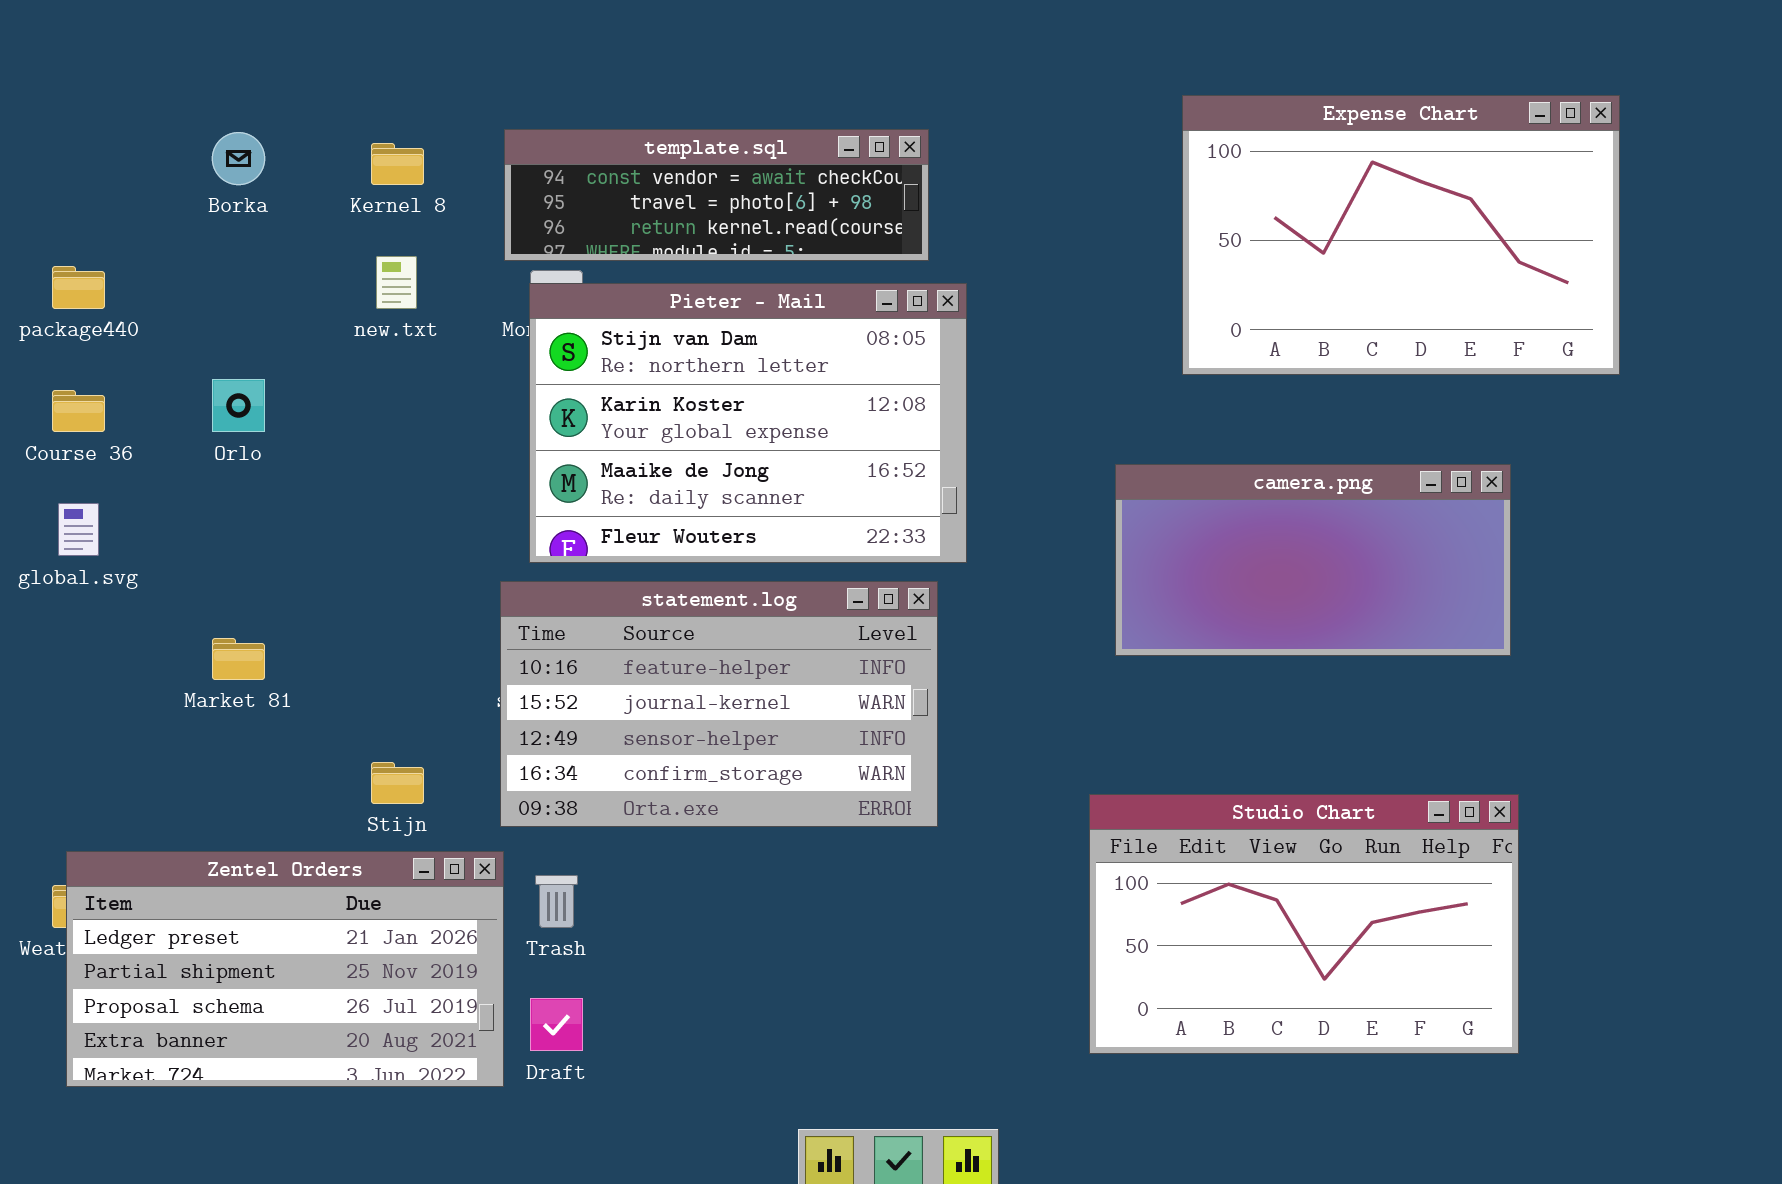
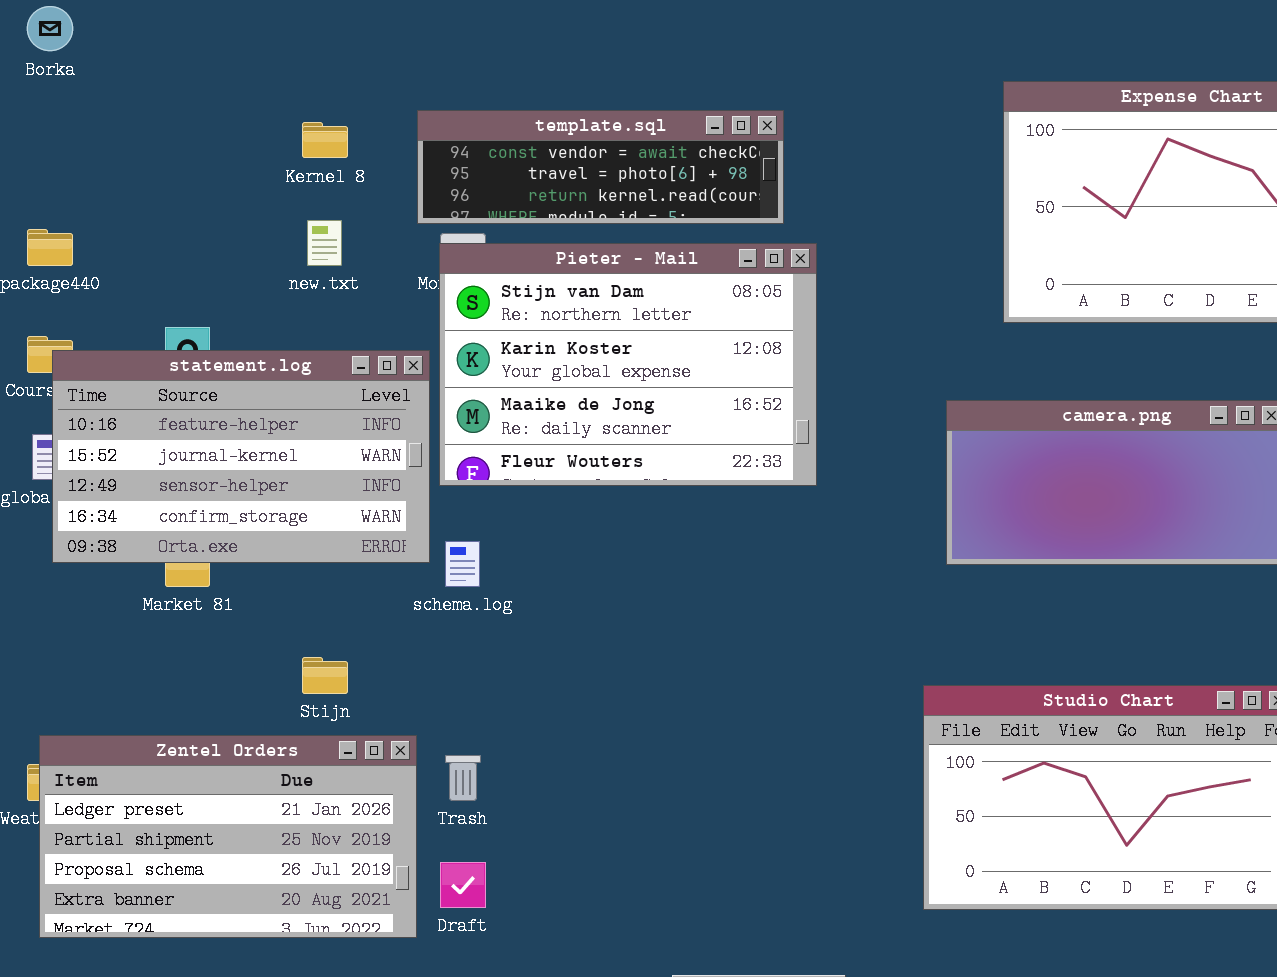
Borka: [212,132,265,185] -> [27,6,73,51], moved
statement.log: [500,581,938,827] -> [52,350,430,563], moved

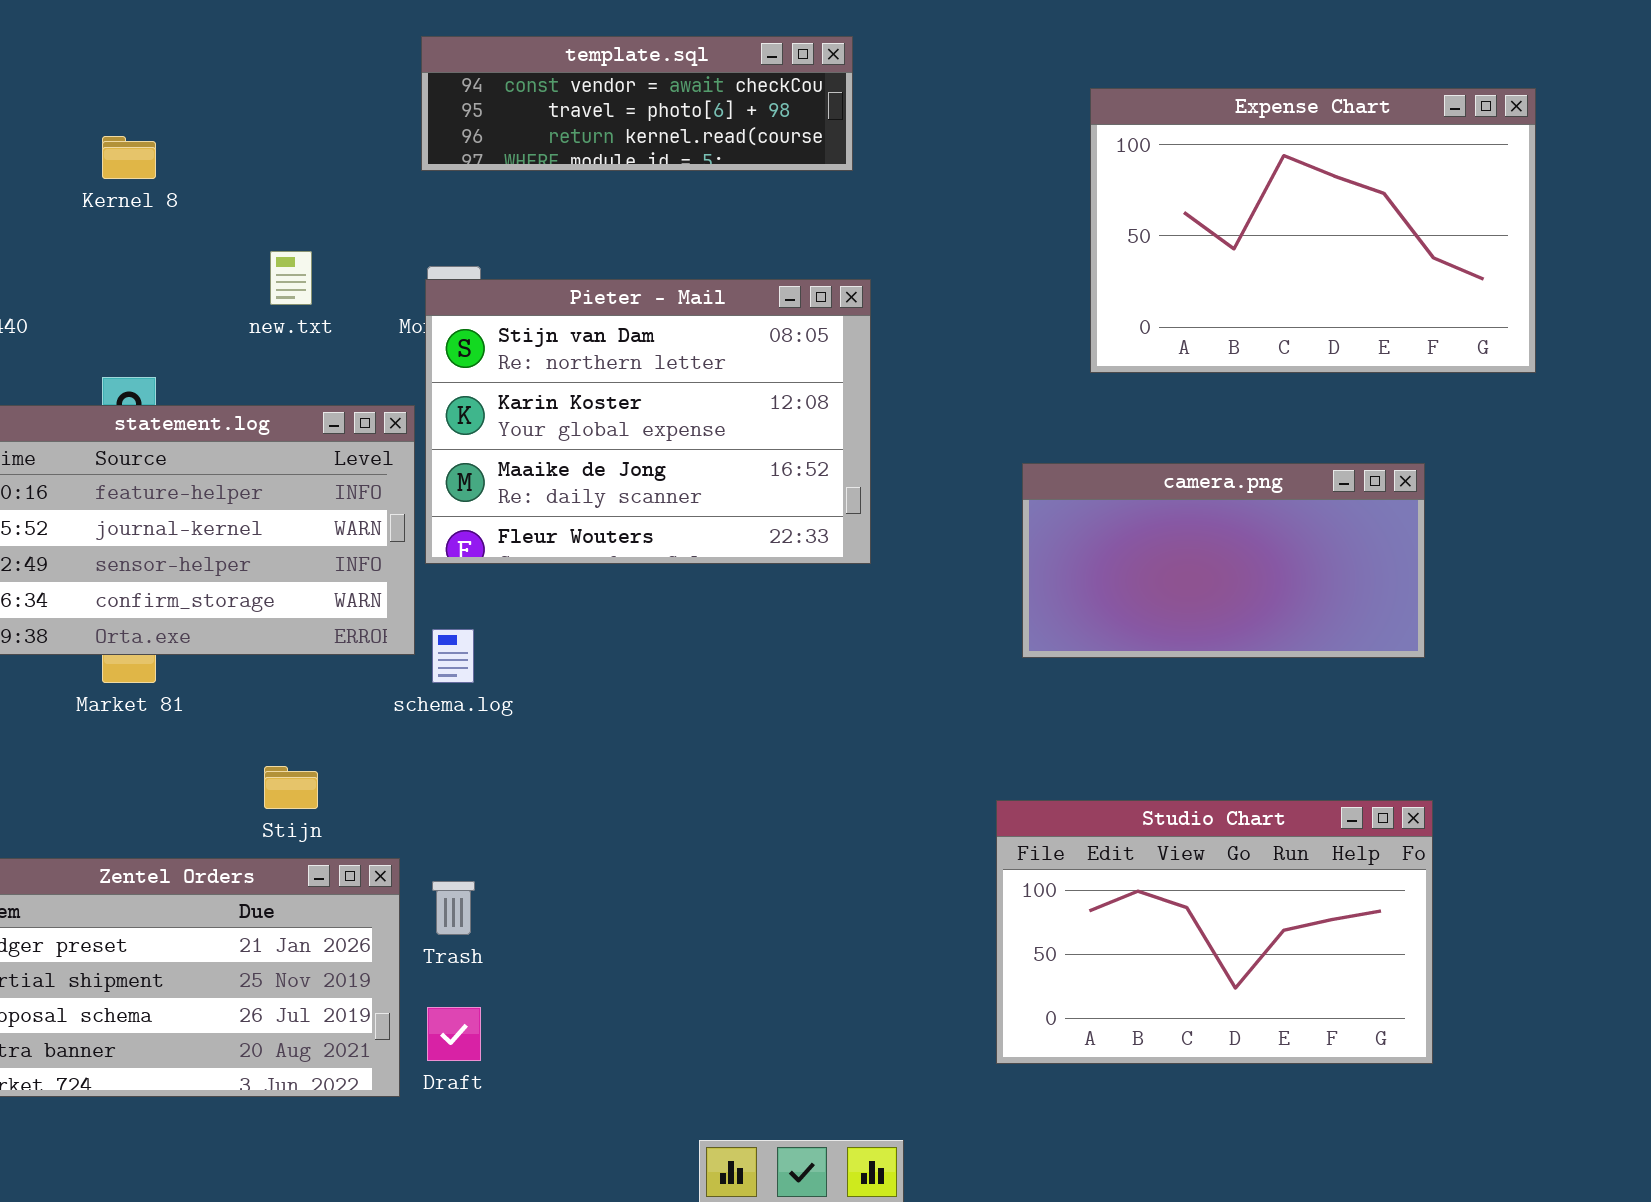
template.sql: [417,110,784,224] -> [421,36,853,171], moved
Kernel 8: [302,122,348,158] -> [102,136,156,179], moved

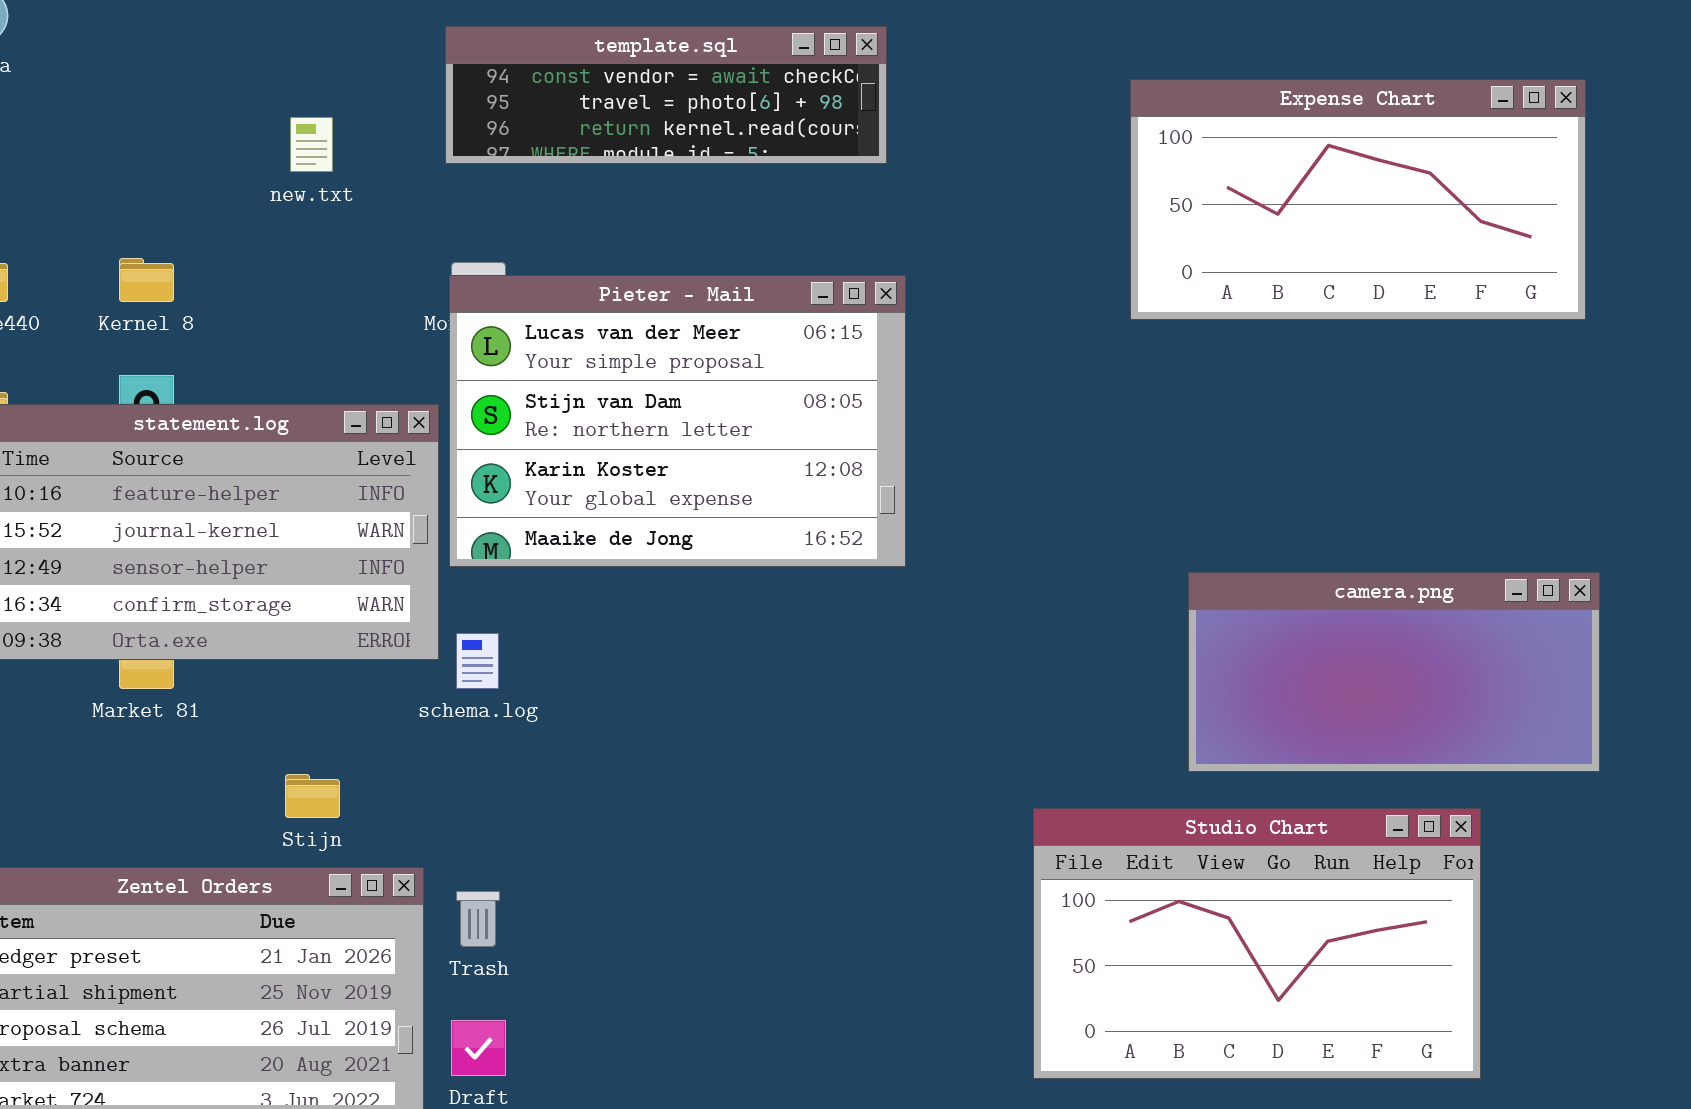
Expense Chart: [1090,88,1536,373] -> [1130,79,1586,320], resized
Kernel 8: [102,136,156,179] -> [119,258,174,302], moved
new.txt: [270,251,312,305] -> [290,117,333,172], moved
Pieter - Mail: [425,279,871,564] -> [449,275,906,567], scrolled up 1 row
camera.png: [1022,463,1425,658] -> [1188,572,1600,772], moved

